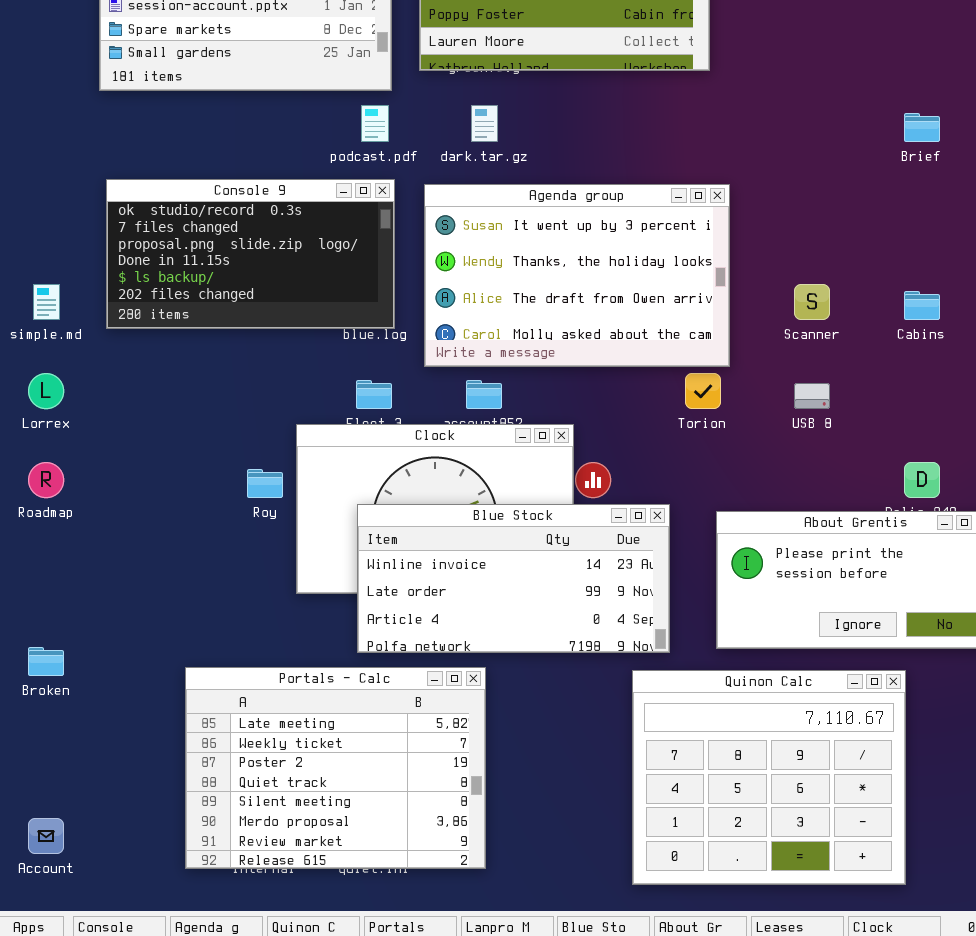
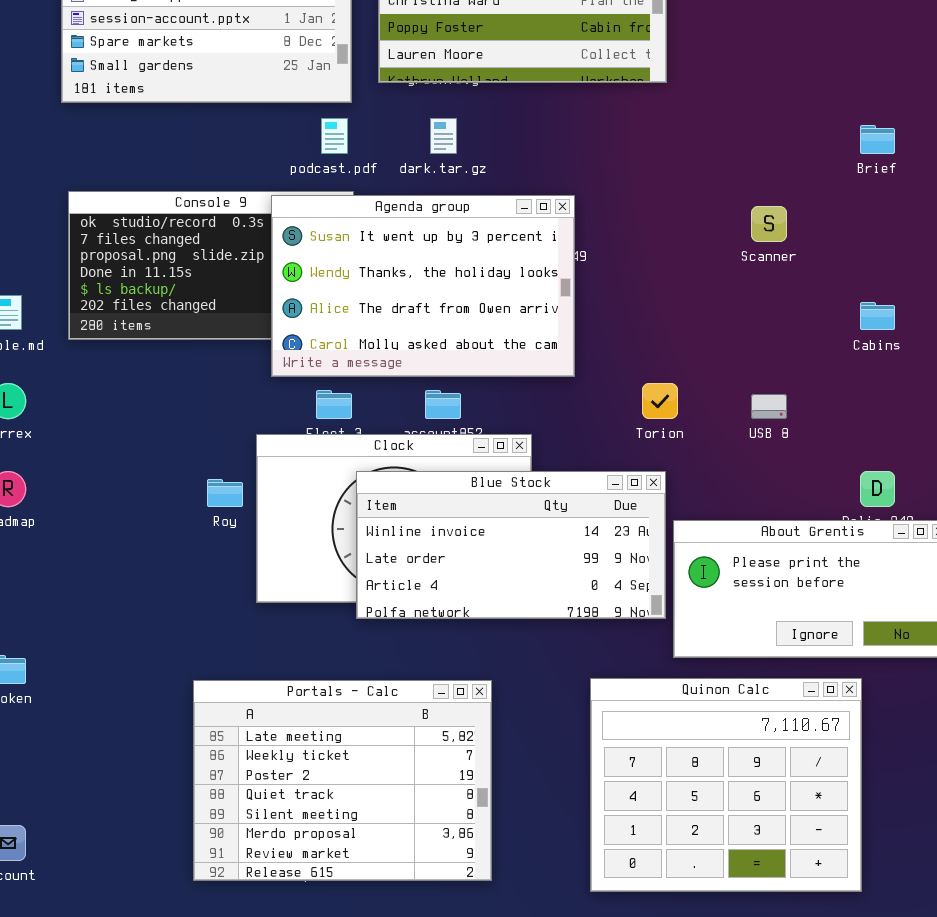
Agenda group: [424,184,730,367] -> [271,195,575,377], moved
Scanner: [794,284,830,320] -> [751,206,787,242], moved
Blue Stock: [357,504,670,653] -> [356,471,666,619], moved
Portals - Calc: [185,667,486,869] -> [193,680,492,881], moved

